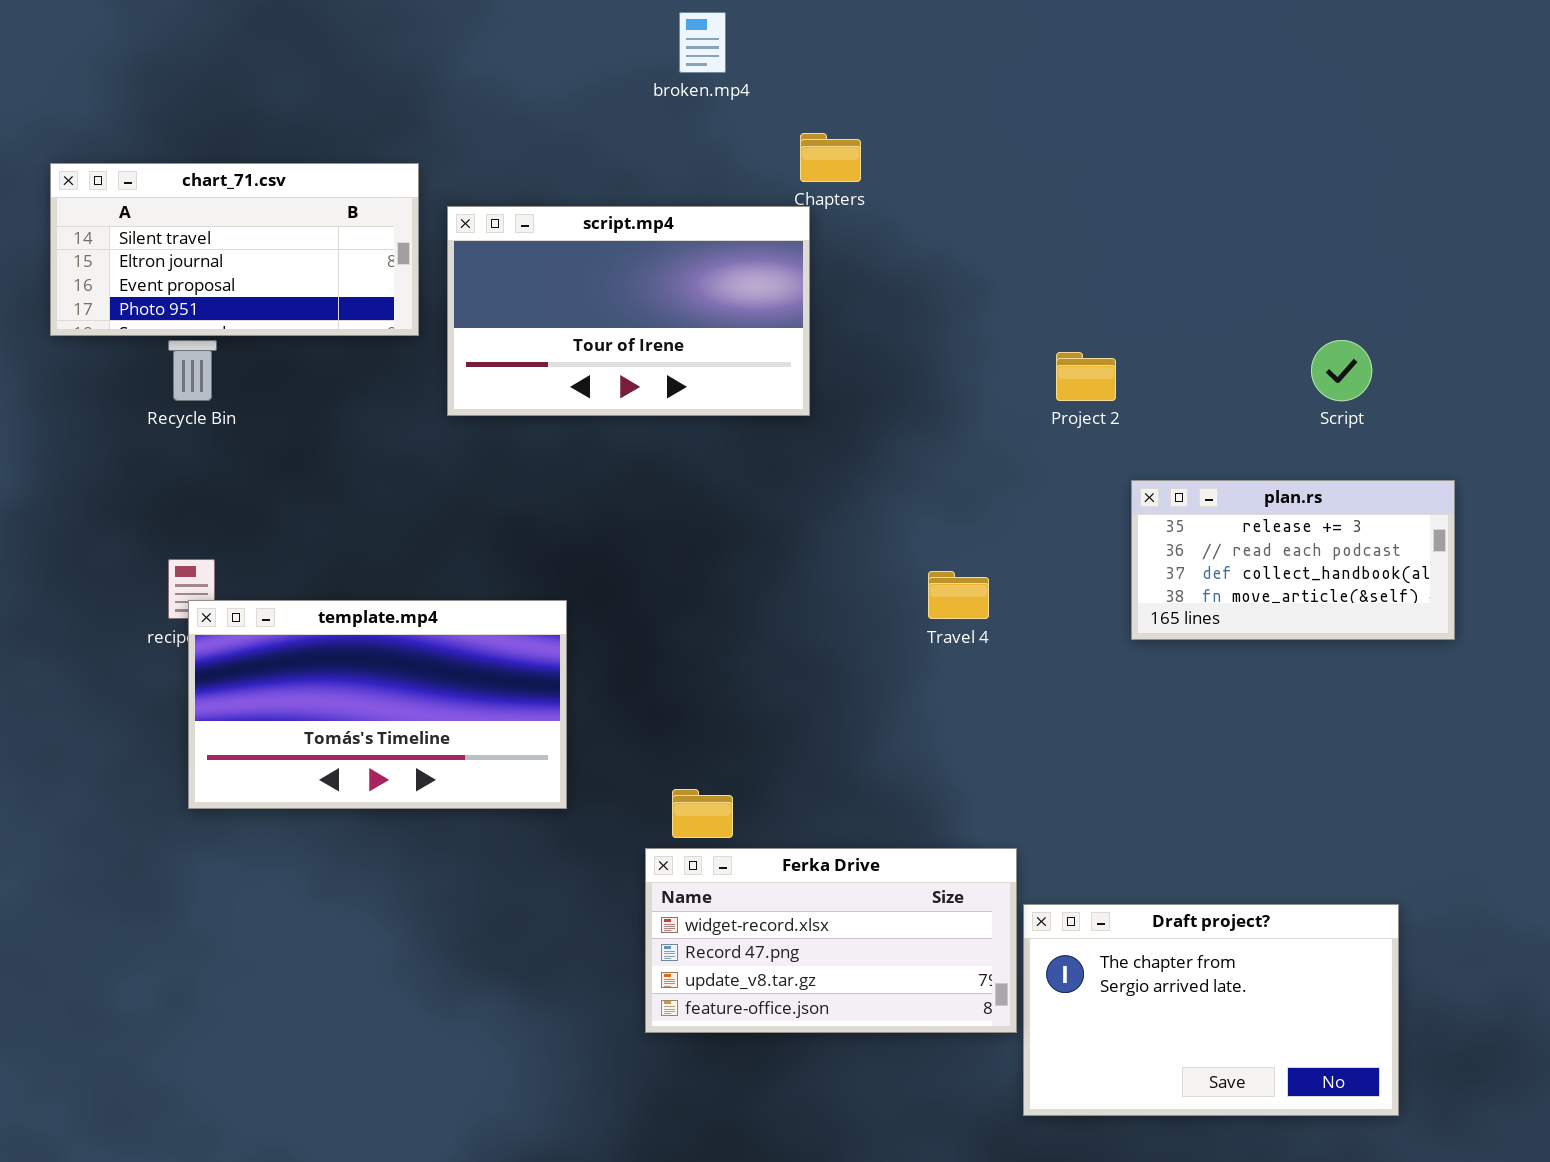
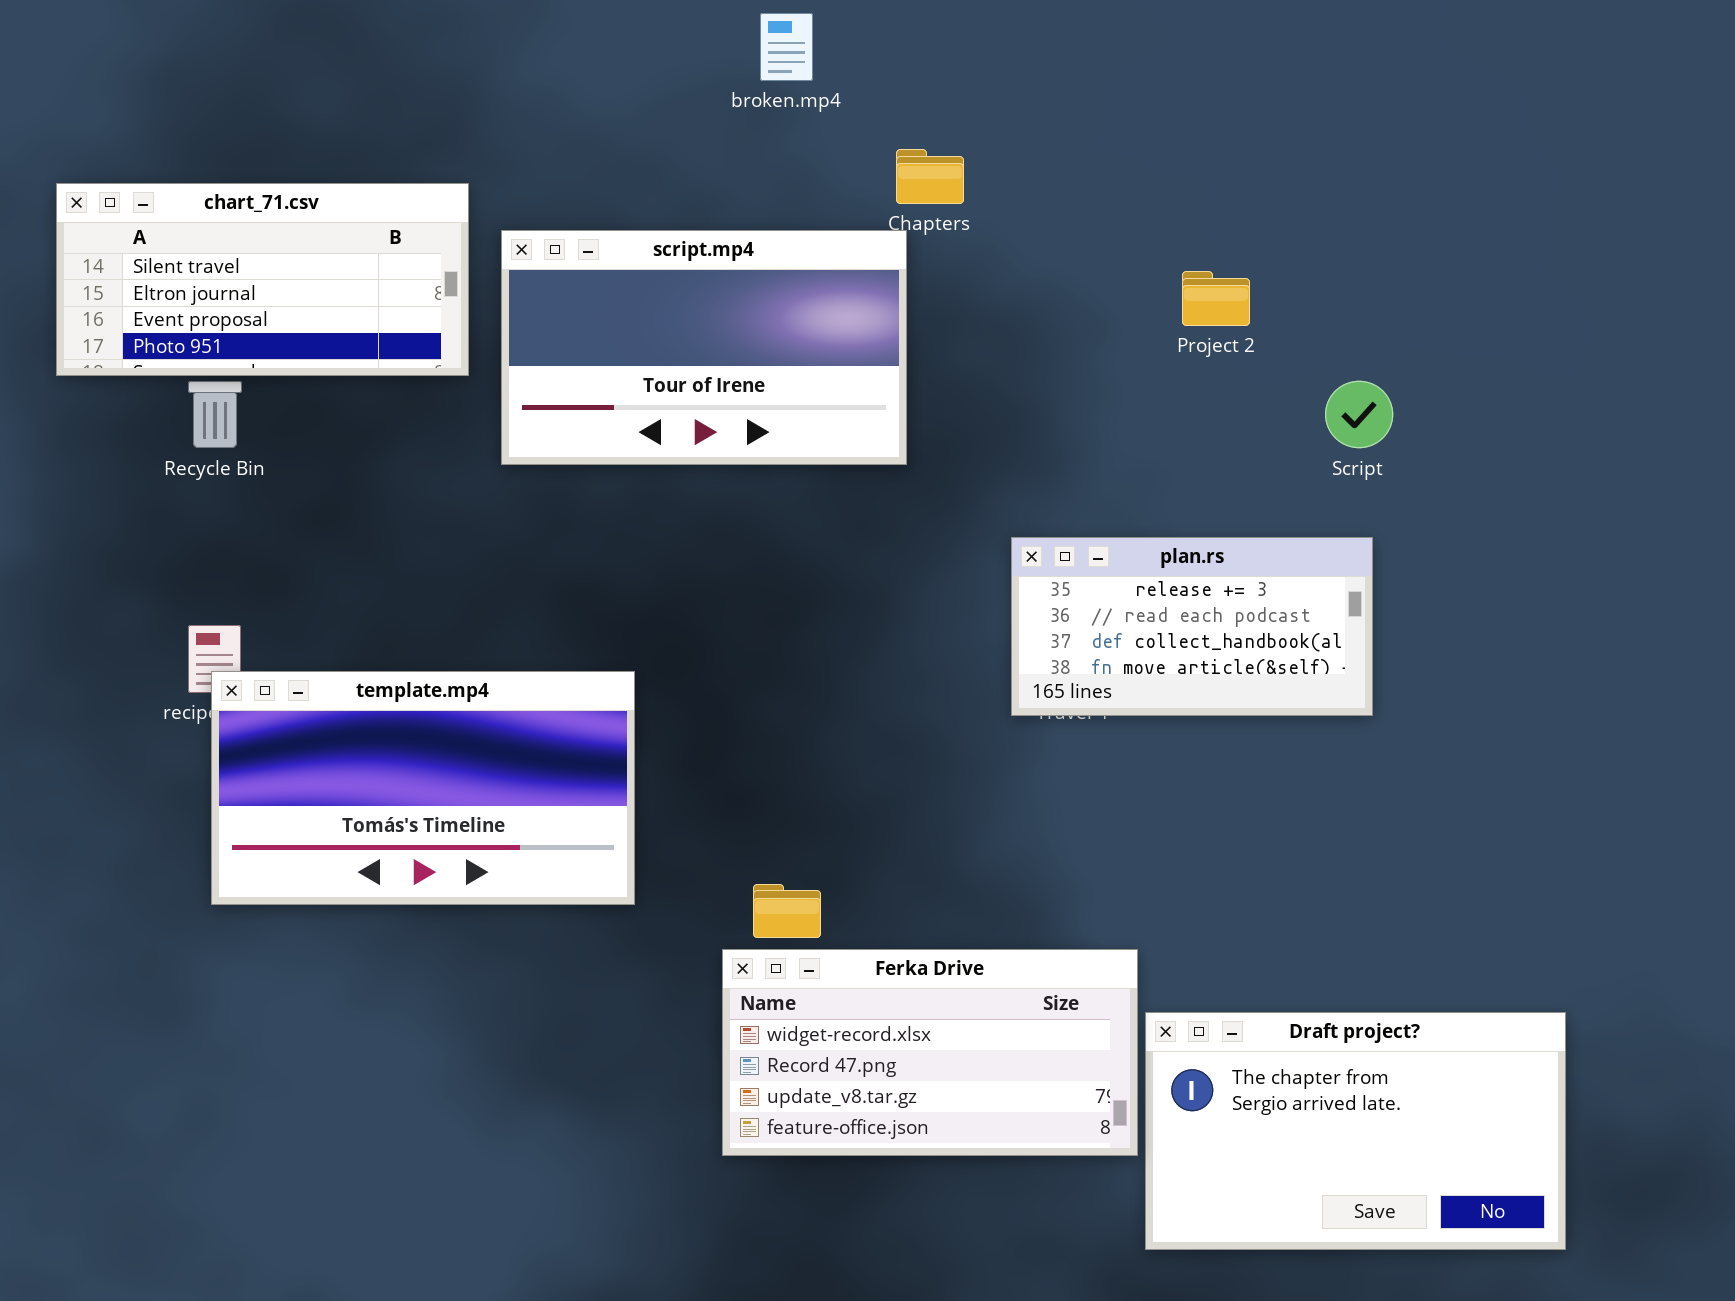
Script: [1311,340,1372,401] -> [1325,381,1393,448], moved
Project 2: [1056,352,1116,401] -> [1182,271,1250,326], moved
plan.rs: [1131,480,1455,640] -> [1011,537,1373,716], moved

